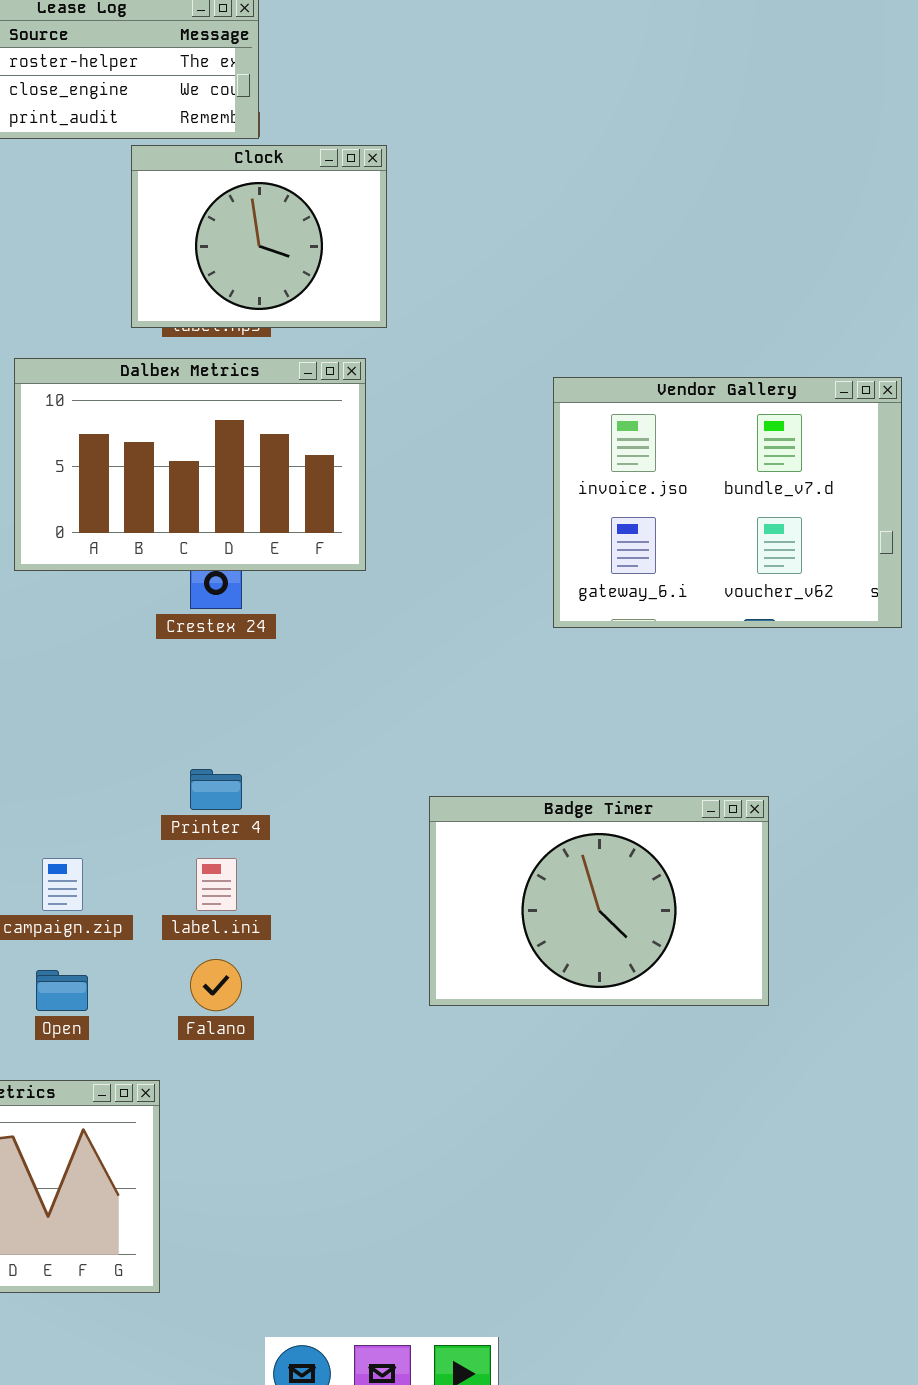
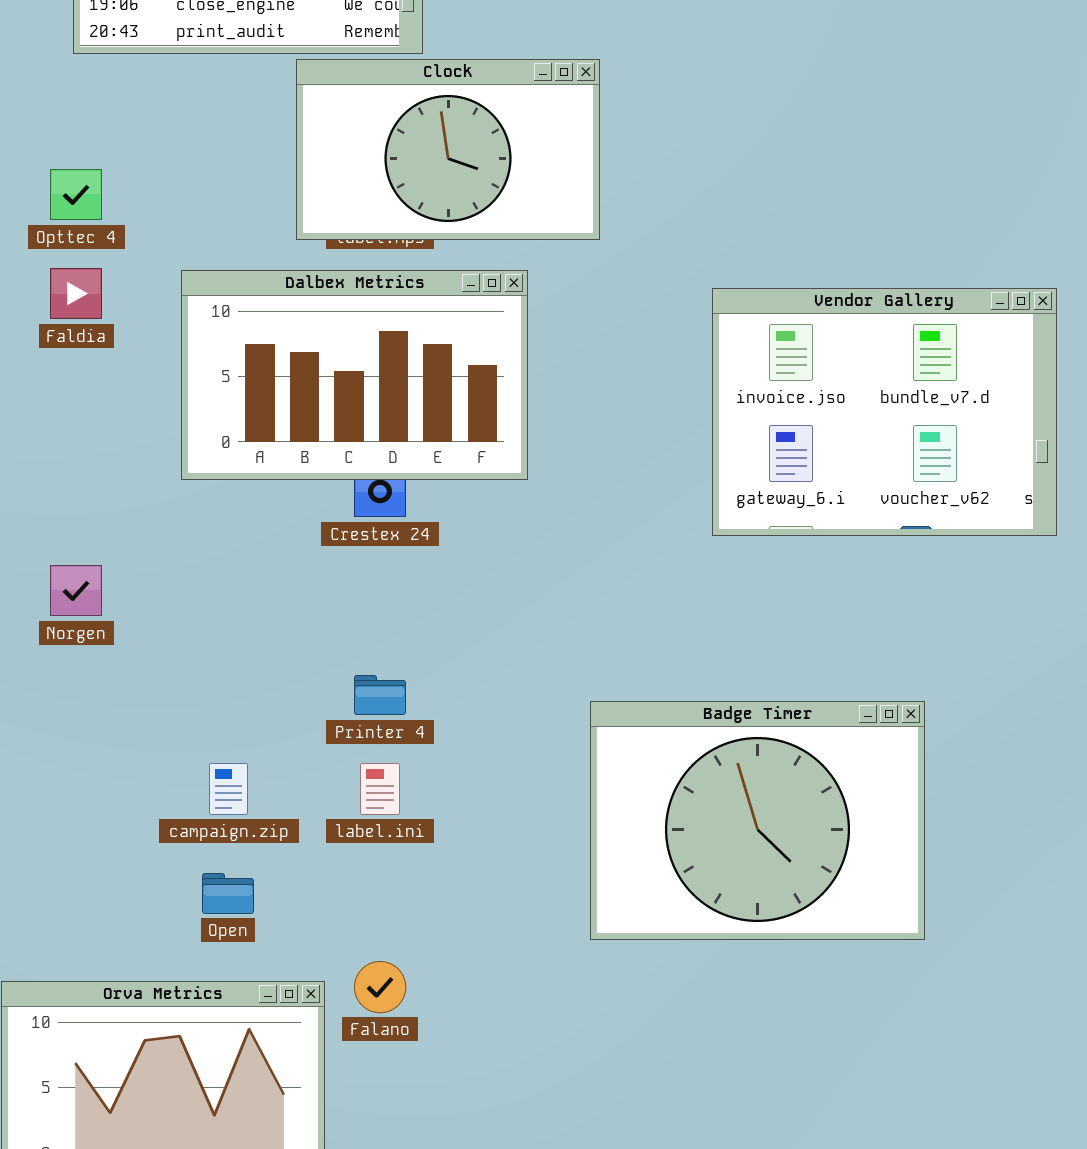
Clock: [131,145,387,328] -> [296,59,600,240], resized
Badge Timer: [429,796,769,1006] -> [590,701,925,940], resized
Falano: [190,959,242,1011] -> [354,961,406,1013], moved

